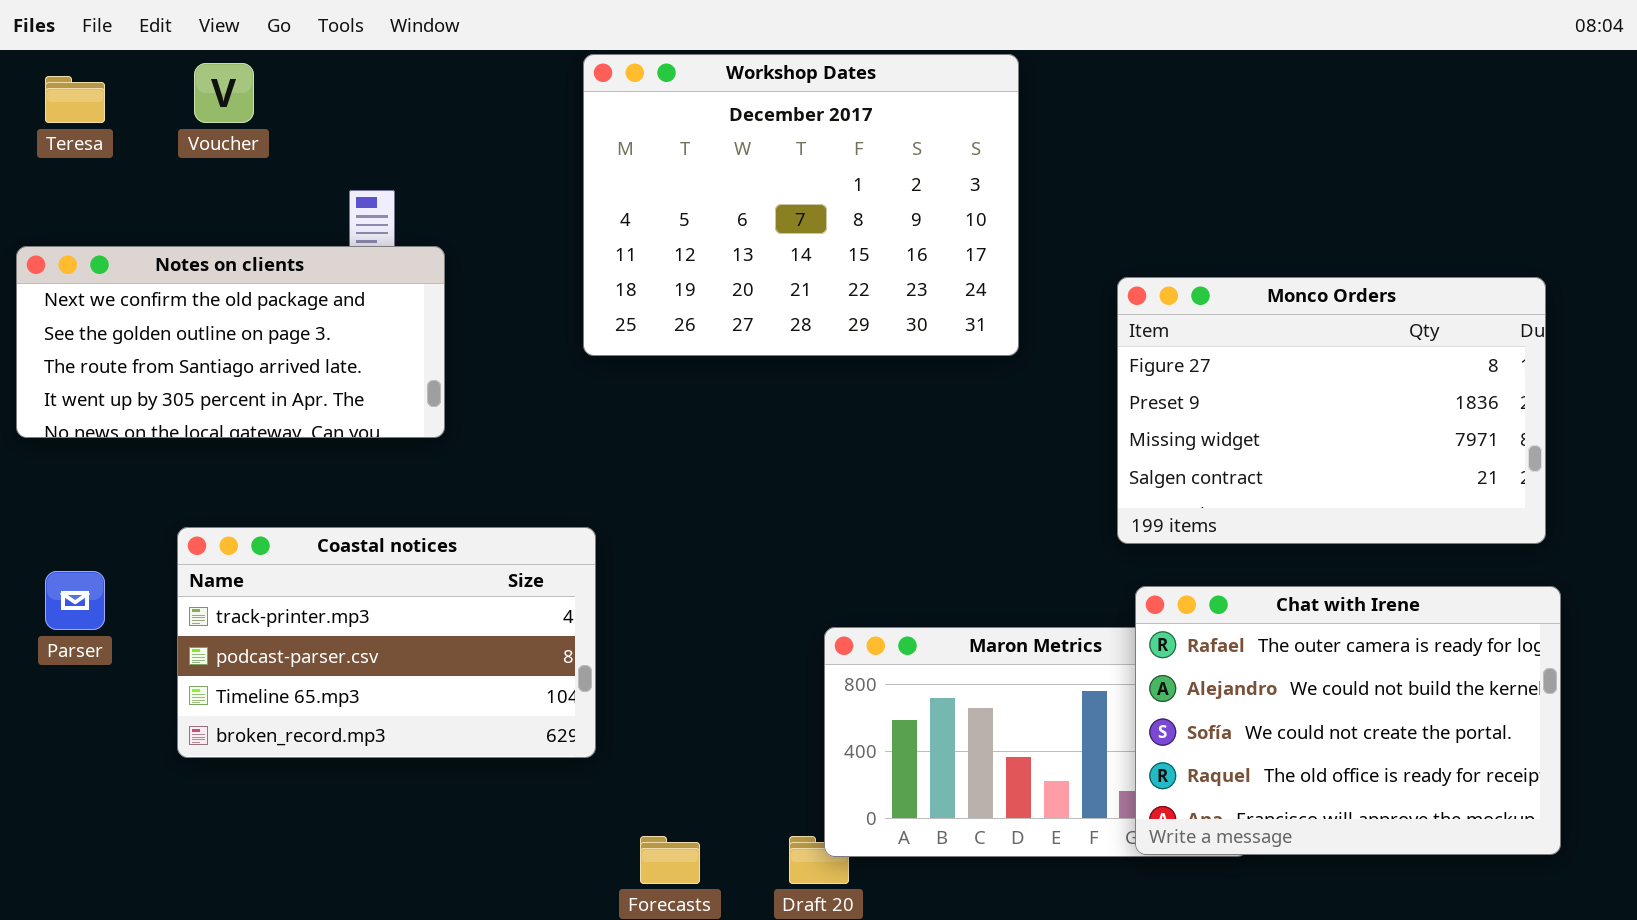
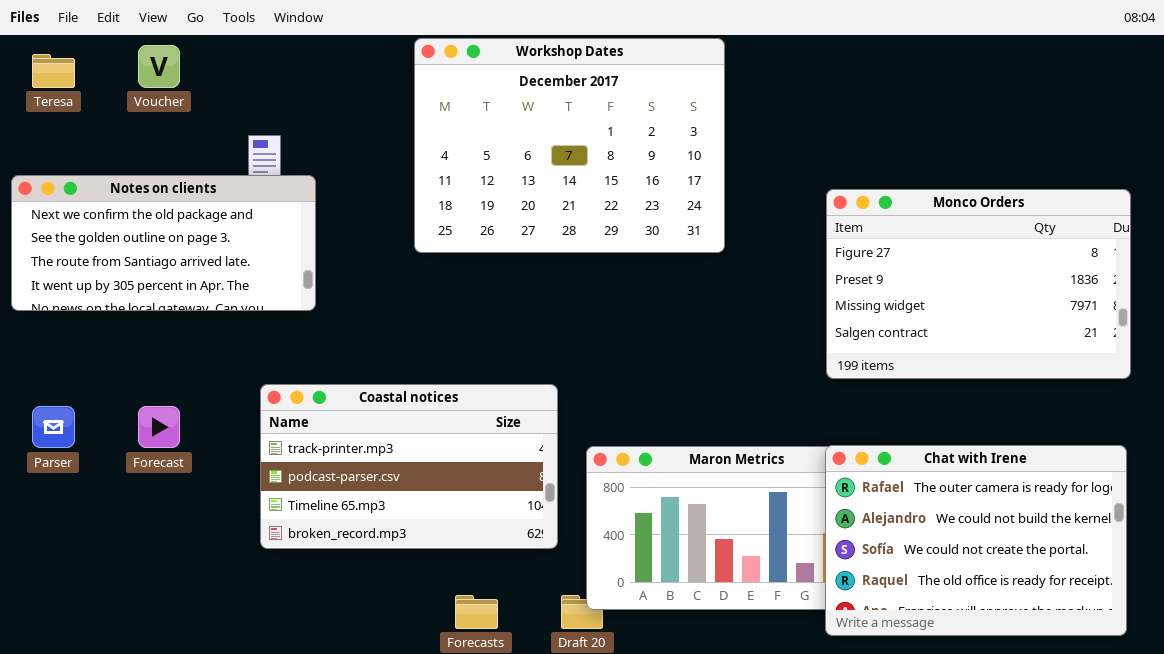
Monco Orders: [1117,277,1546,544] -> [826,189,1131,379], moved
Coastal notices: [177,527,596,758] -> [260,384,558,549], moved
Chat with Irene: [1135,586,1561,855] -> [825,445,1127,636], moved

